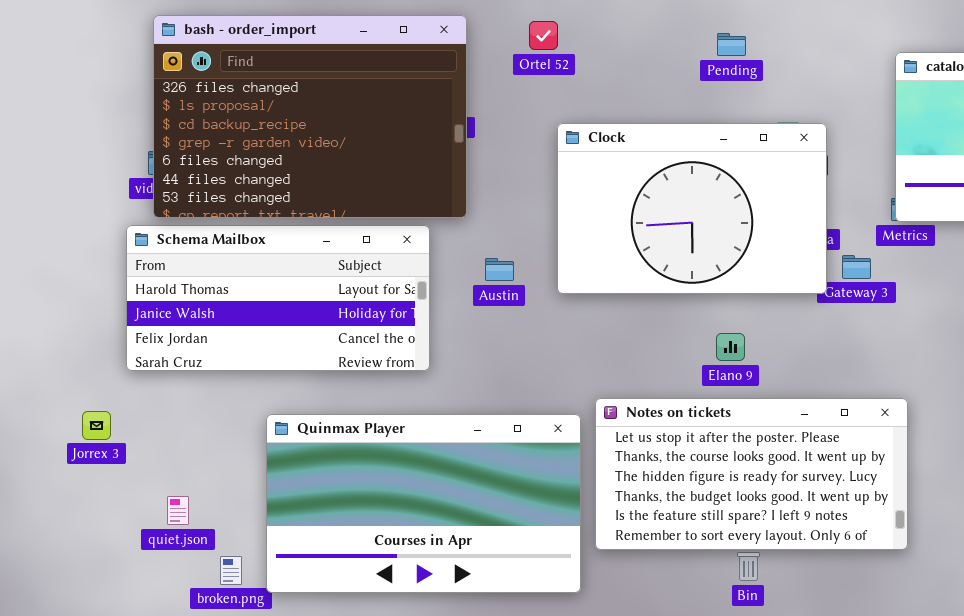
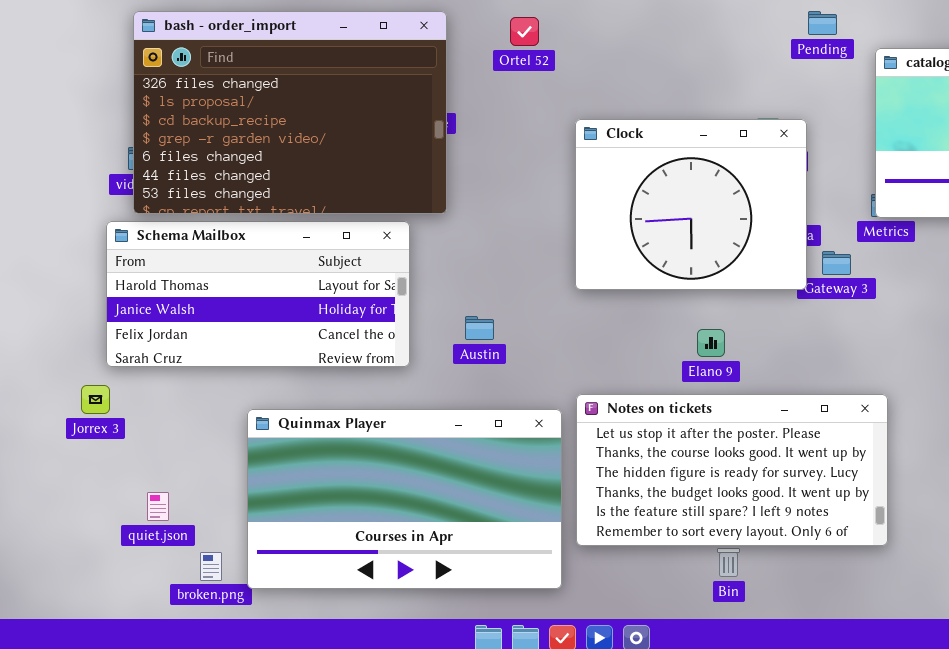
Pending: [717,33,746,56] -> [808,11,837,35], moved
Clock: [557,123,827,294] -> [575,119,807,290], resized
Austin: [485,258,514,281] -> [465,316,494,340], moved
Jorrex 3: [82,411,111,440] -> [81,385,110,414], moved

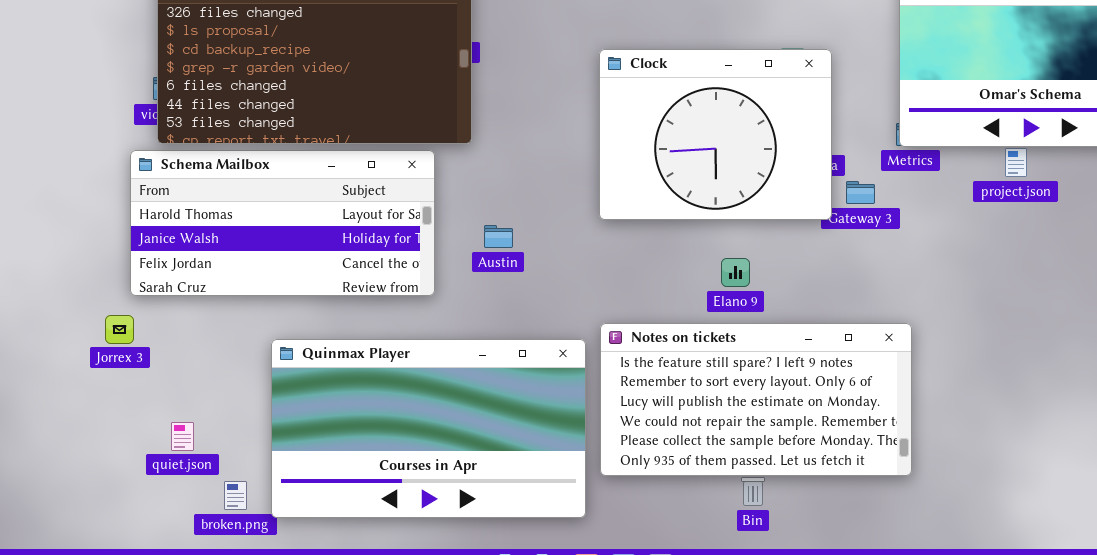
Austin: [465,316,494,340] -> [484,225,513,248], moved
Notes on tickets: [576,394,888,546] -> [600,323,912,476], scrolled down 4 rows

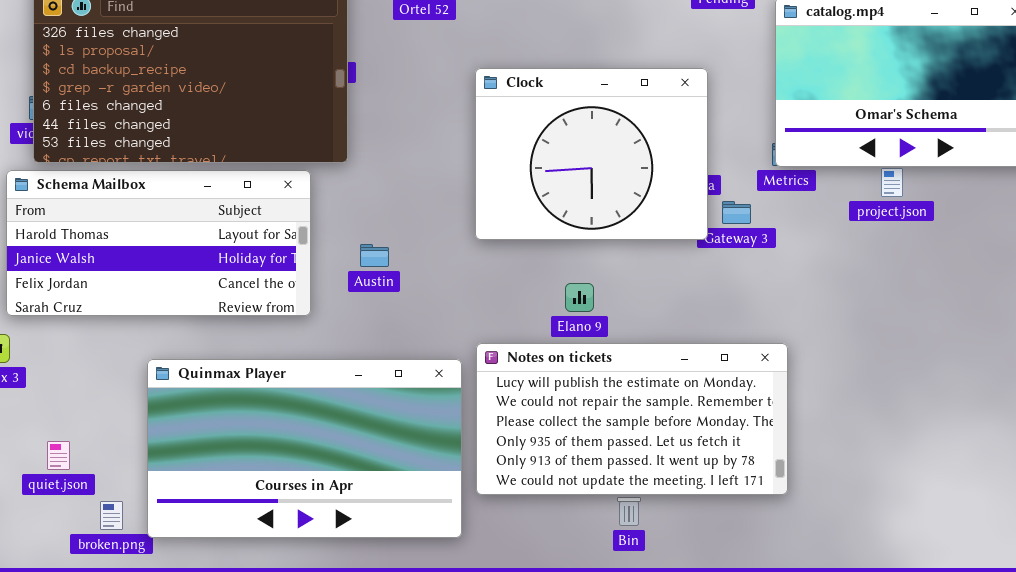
Elano 9: [721,258,750,287] -> [565,283,594,312], moved
Notes on tickets: [600,323,912,476] -> [476,343,788,495], scrolled down 2 rows

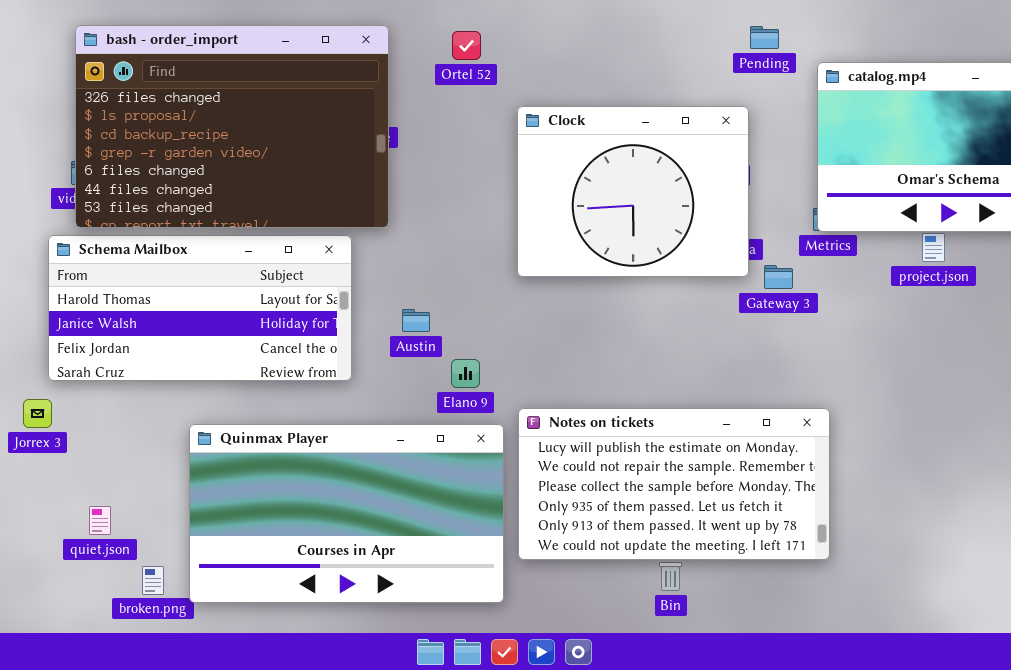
Clock: [475,68,708,240] -> [517,106,749,277], moved
Elano 9: [565,283,594,312] -> [451,359,480,388], moved

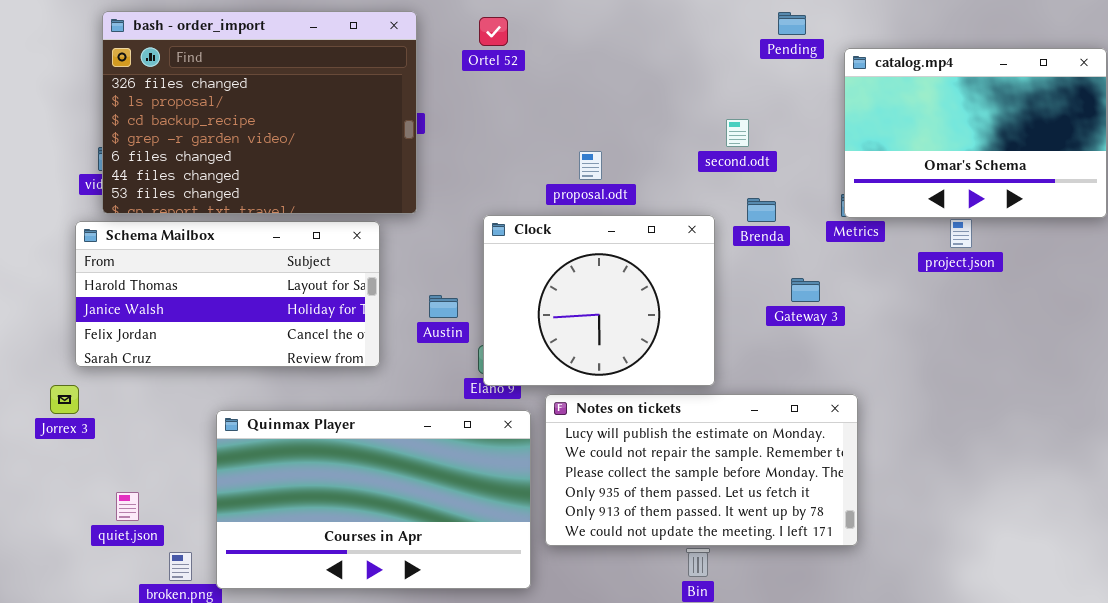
Clock: [517,106,749,277] -> [483,215,715,386], moved
Gateway 3: [764,265,793,289] -> [791,278,820,302], moved

